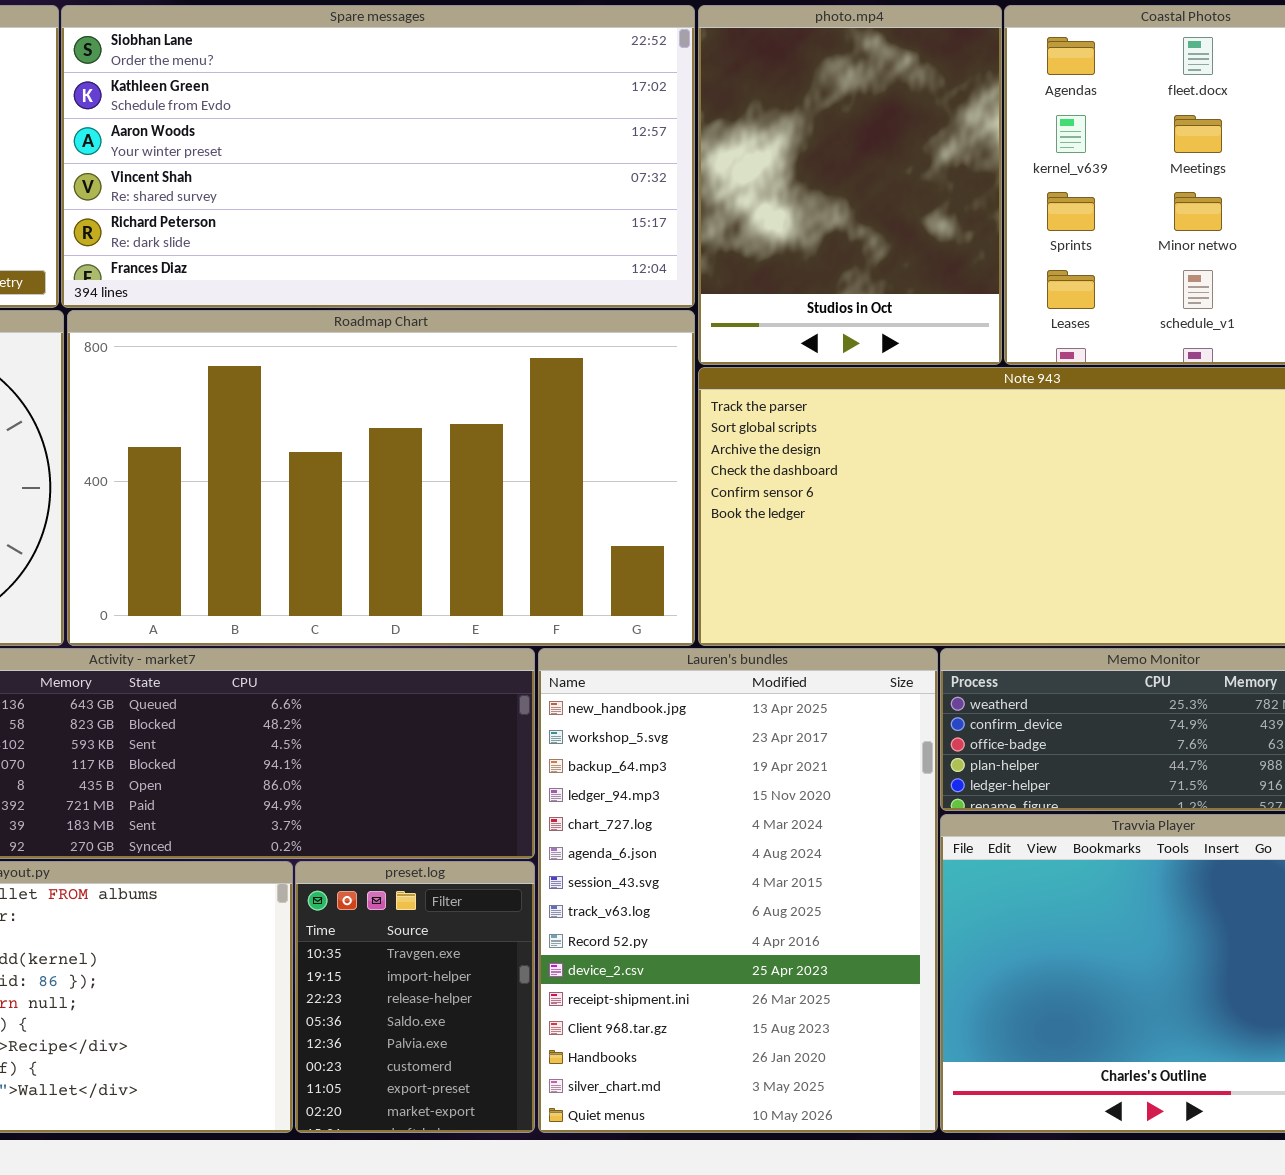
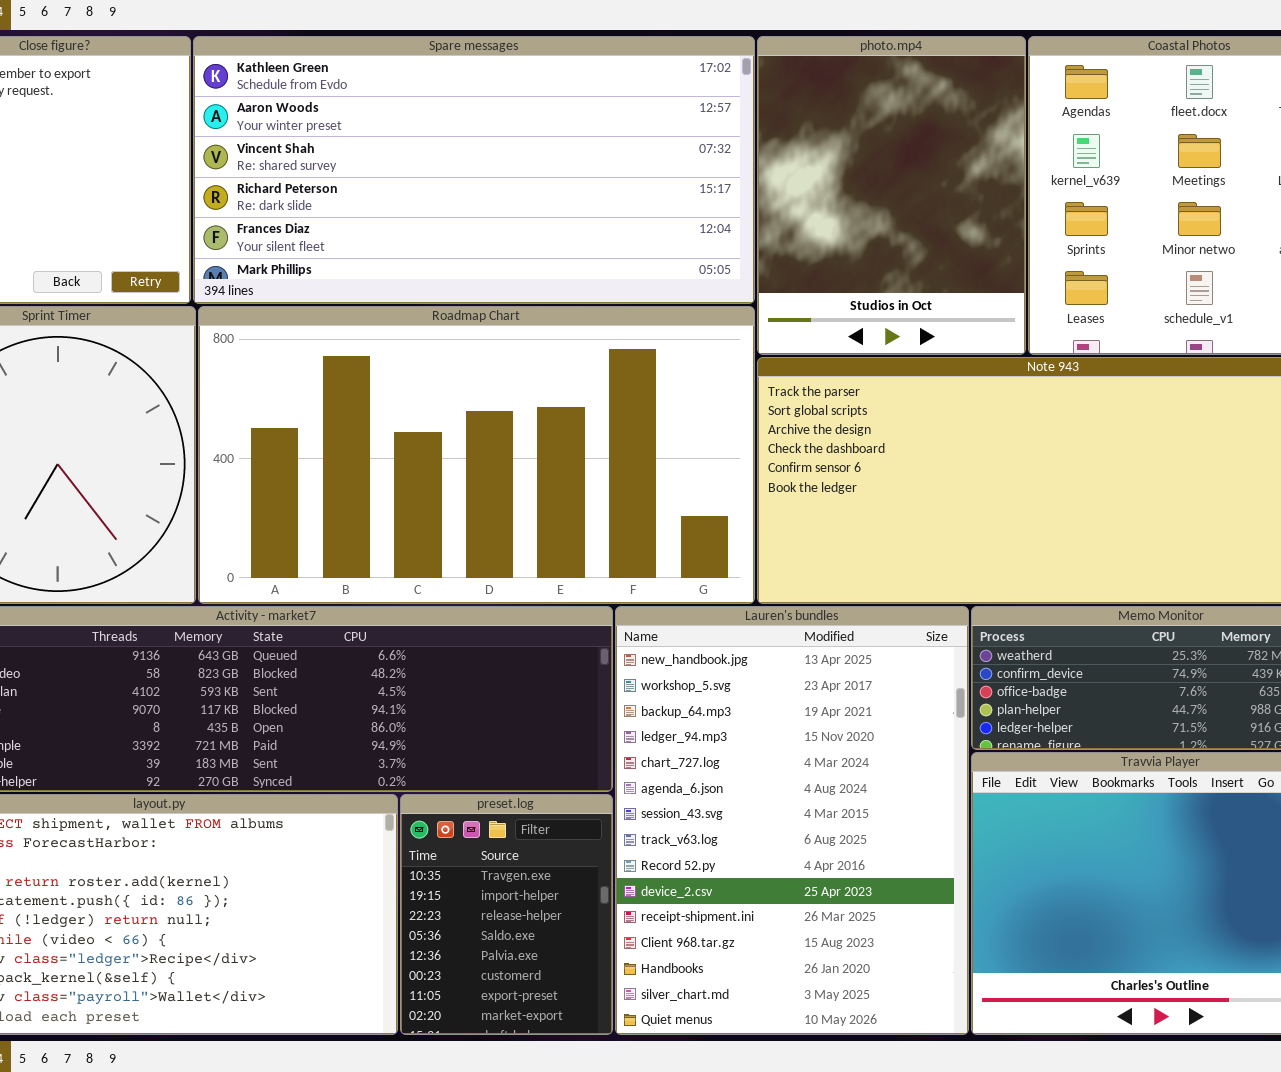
Spare messages: [61,5,695,308] -> [193,36,755,304], scrolled down 1 row

